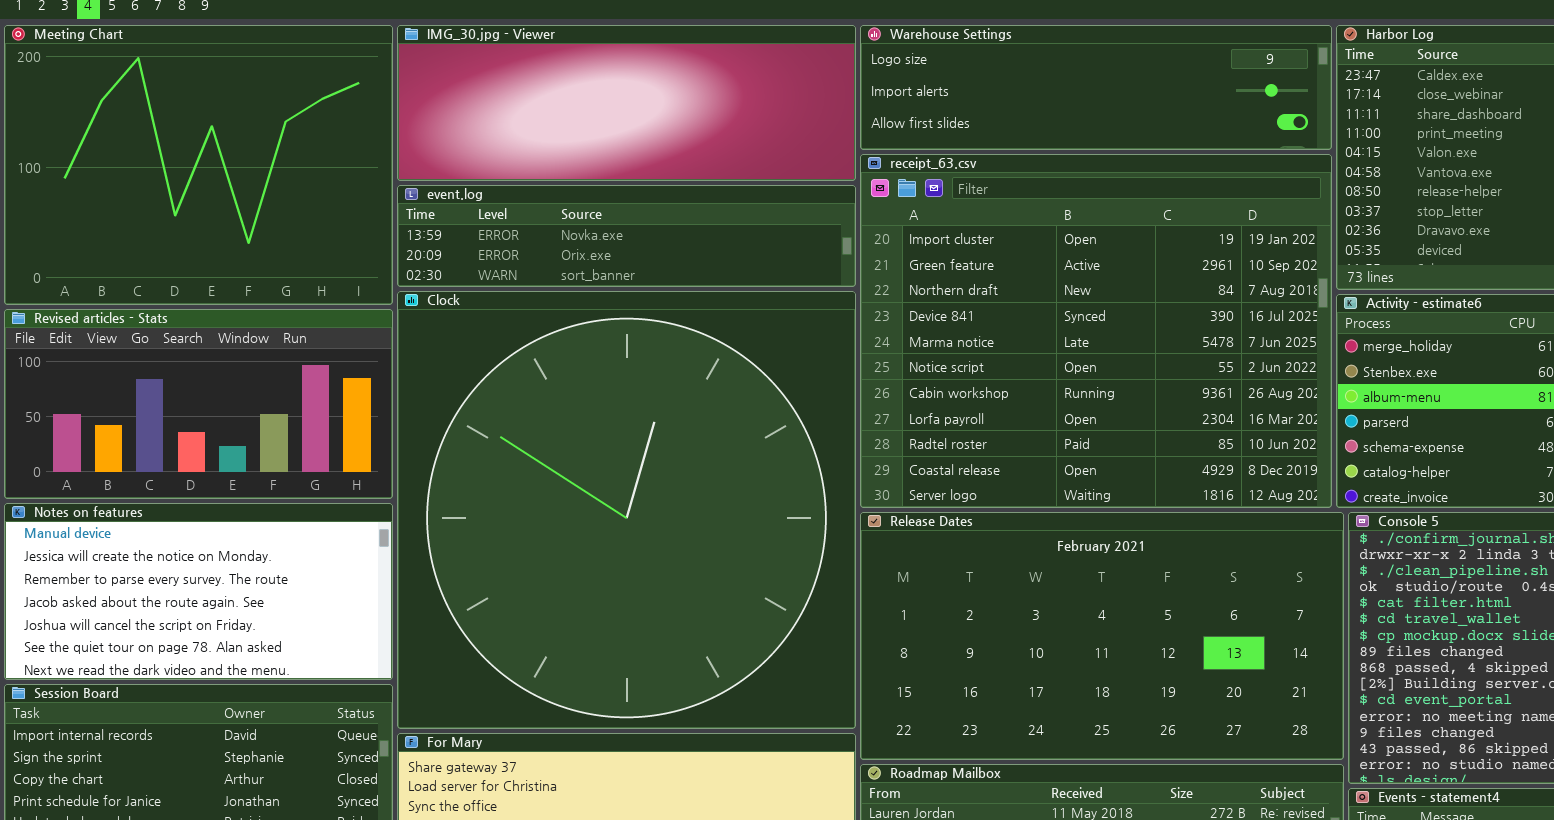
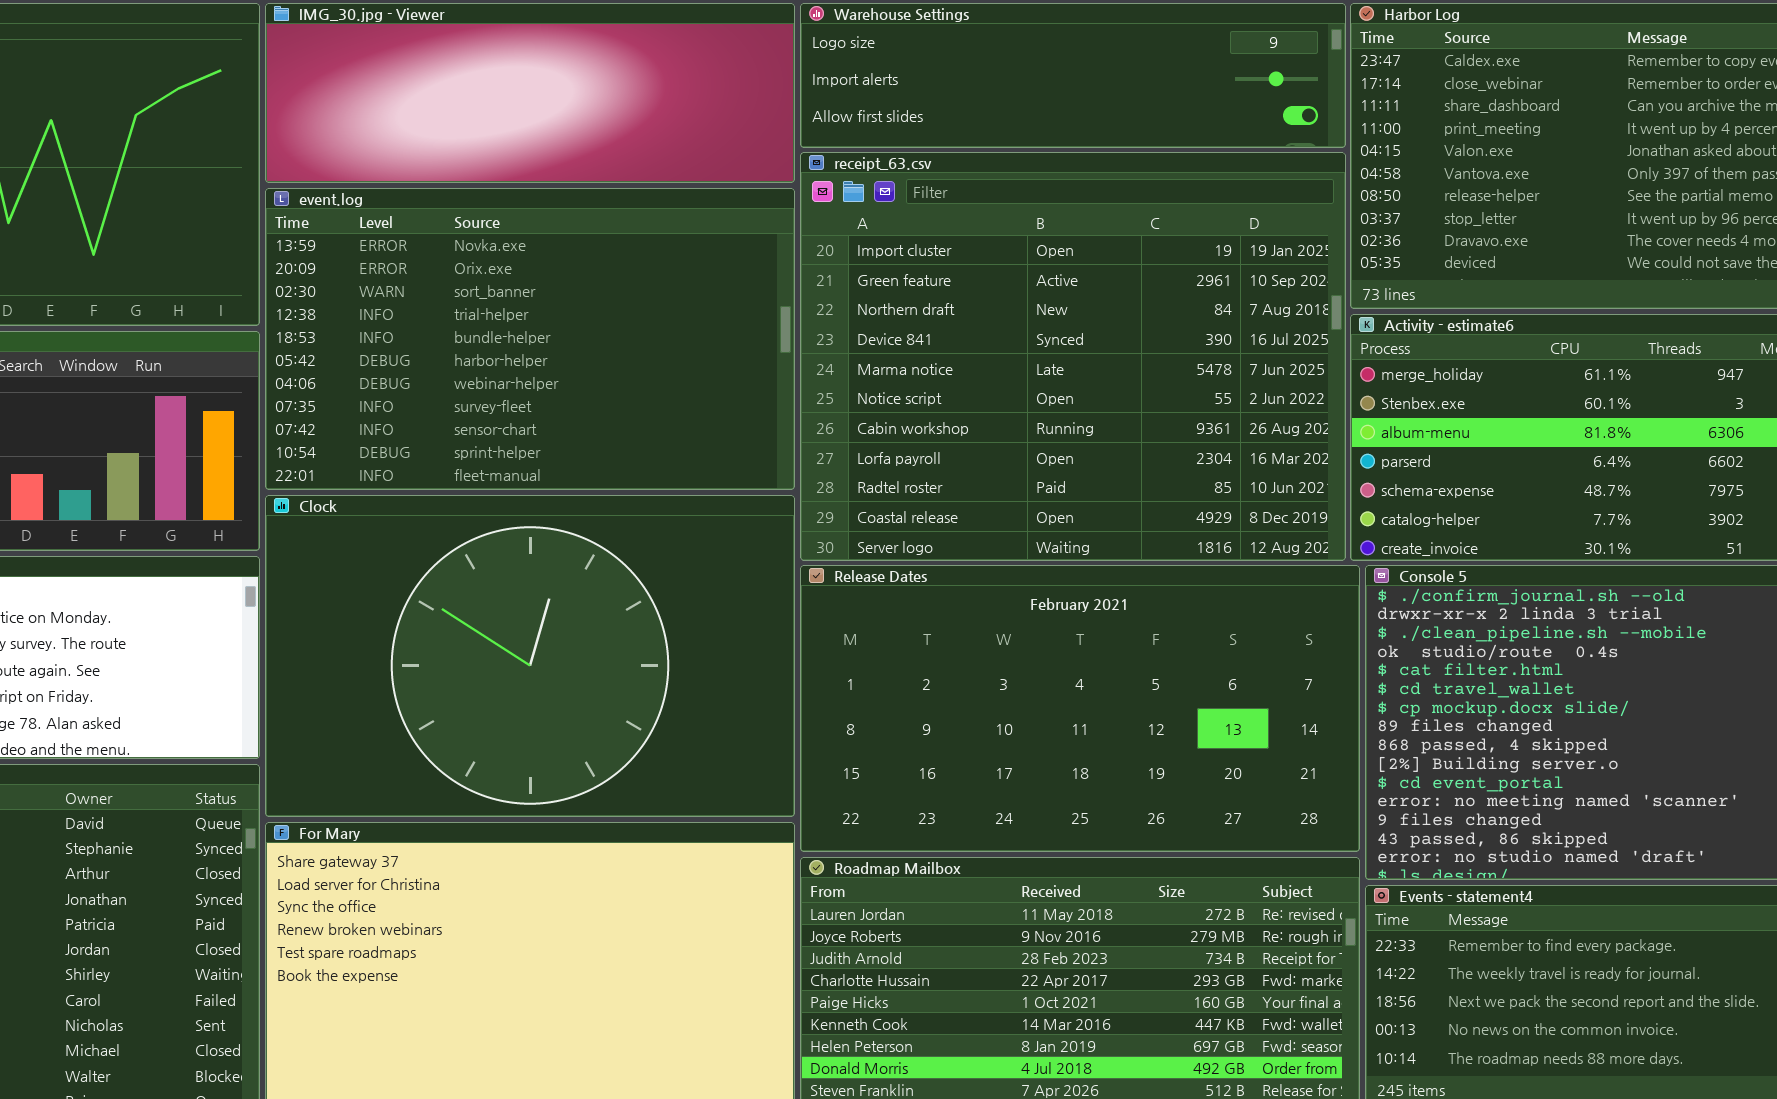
event.log: [397,185,856,287] -> [265,188,795,490], resized
Clock: [397,291,856,729] -> [265,495,795,817], resized

